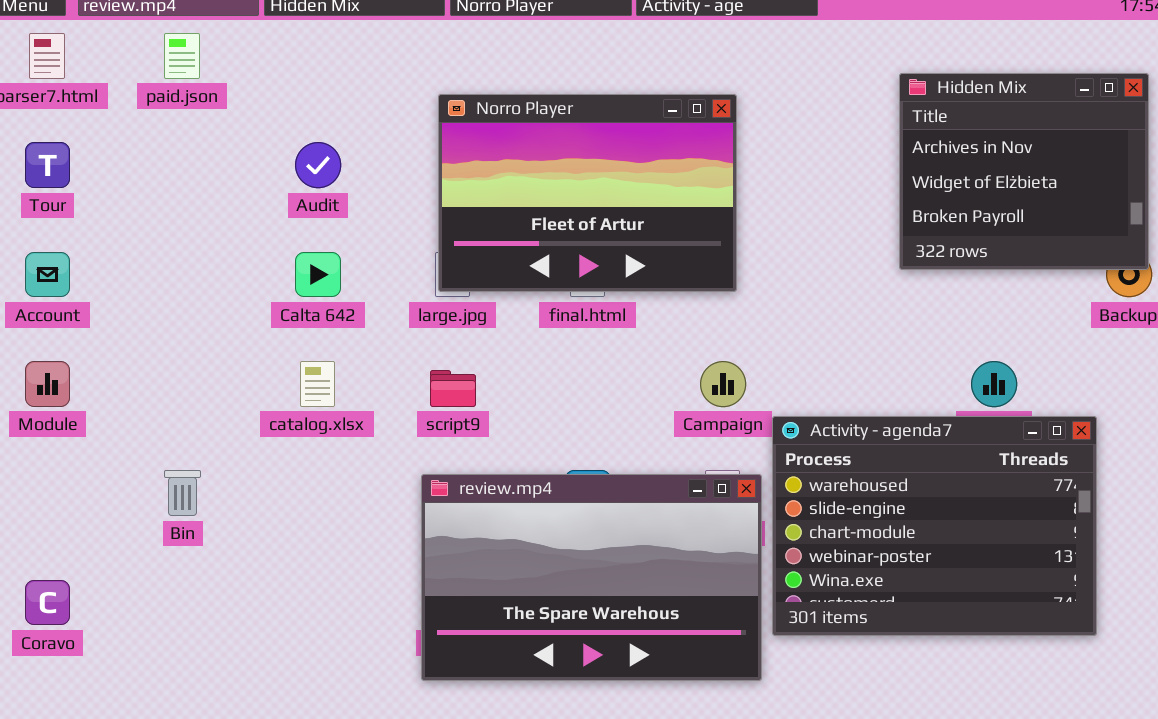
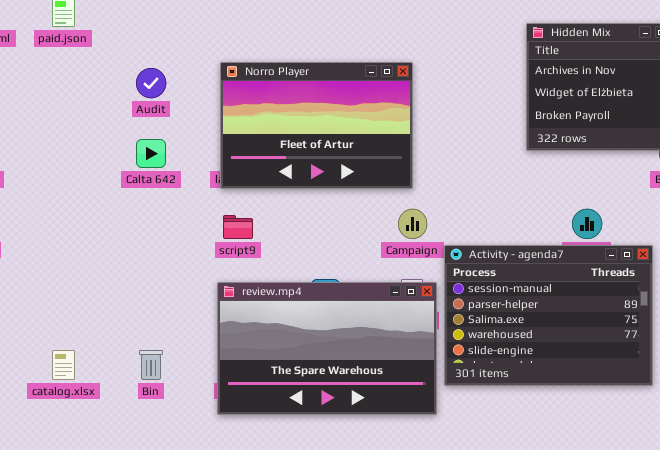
Norro Player: [438,94,737,292] -> [220,62,413,189], moved
catalog.xlsx: [300,361,335,407] -> [52,350,75,380], moved
Activity - agenda7: [772,416,1097,636] -> [444,245,653,386], scrolled up 3 rows
Bin: [164,470,201,516] -> [139,350,163,380], moved

